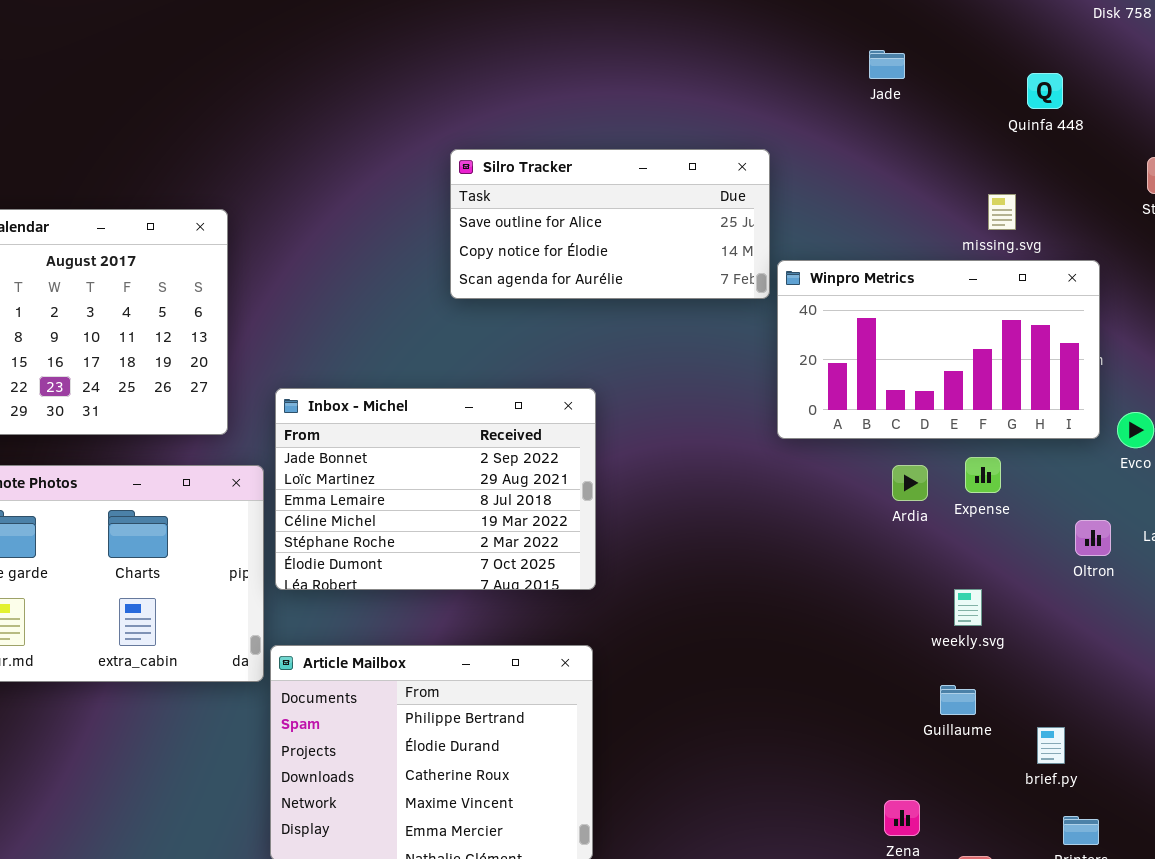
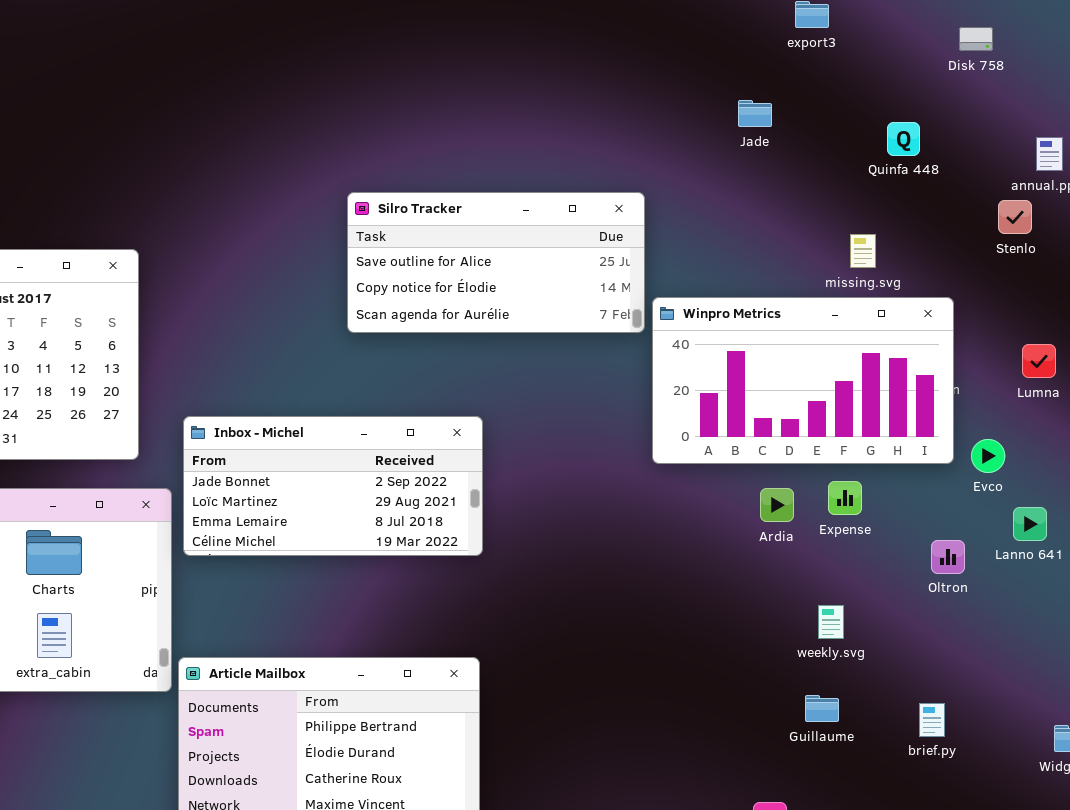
Inbox - Michel: [275,388,596,590] -> [183,416,483,556], resized
brief.py: [1037,727,1065,764] -> [919,703,945,737], moved

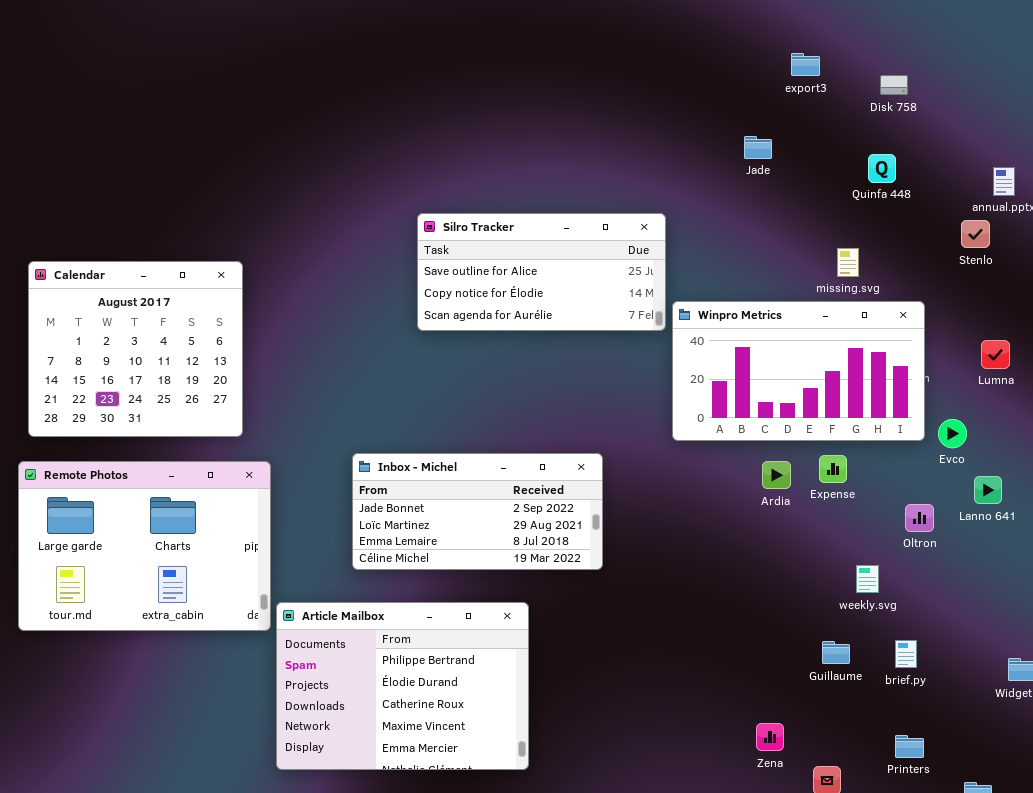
Disk 758: [959,27,993,51] -> [880,75,908,95], moved
Inbox - Michel: [183,416,483,556] -> [352,453,603,570], moved
weekly.svg: [818,605,844,639] -> [856,565,879,593], moved
Guillaume: [805,695,839,722] -> [822,641,850,664], moved

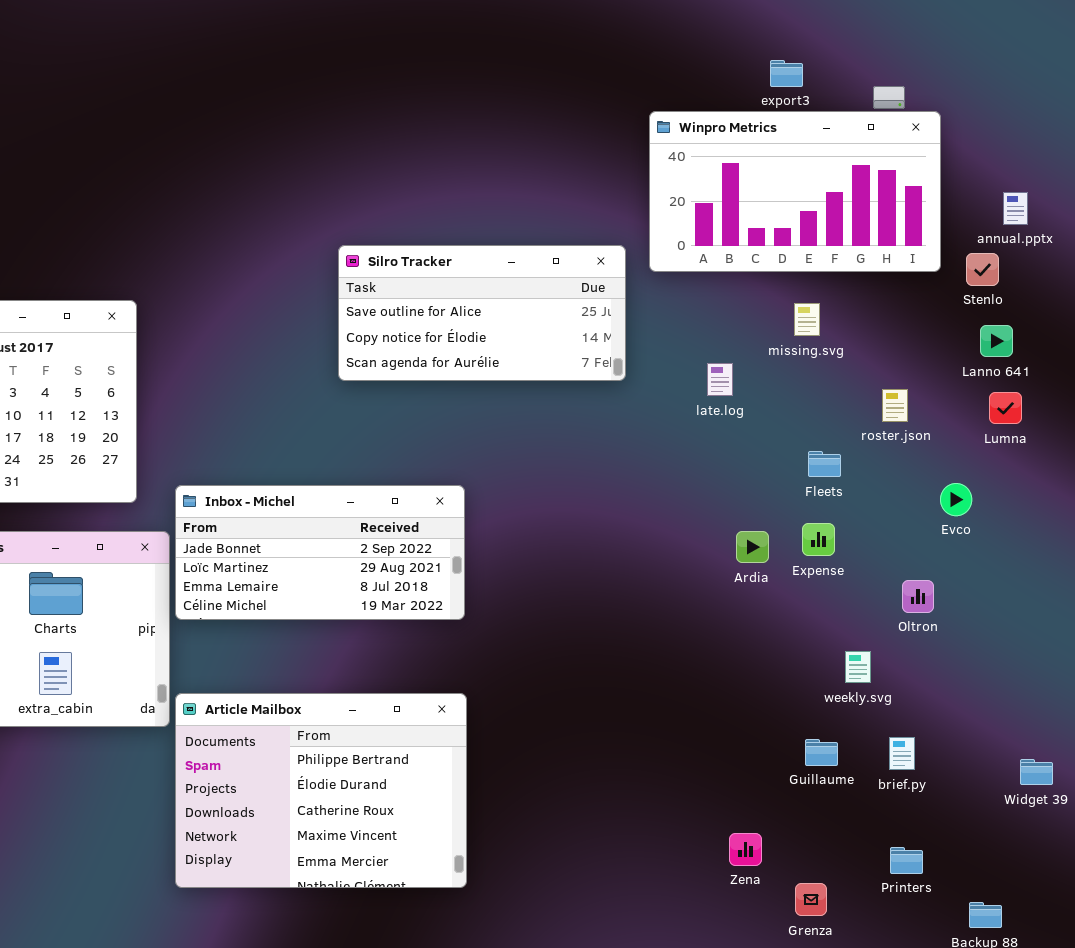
missing.svg: [837,248,859,277] -> [794,303,820,336], moved
Winpro Metrics: [672,301,925,441] -> [649,111,941,272], moved
Inbox - Michel: [352,453,603,570] -> [175,485,465,620], moved
Lanno 641: [974,476,1002,504] -> [980,325,1013,357], moved

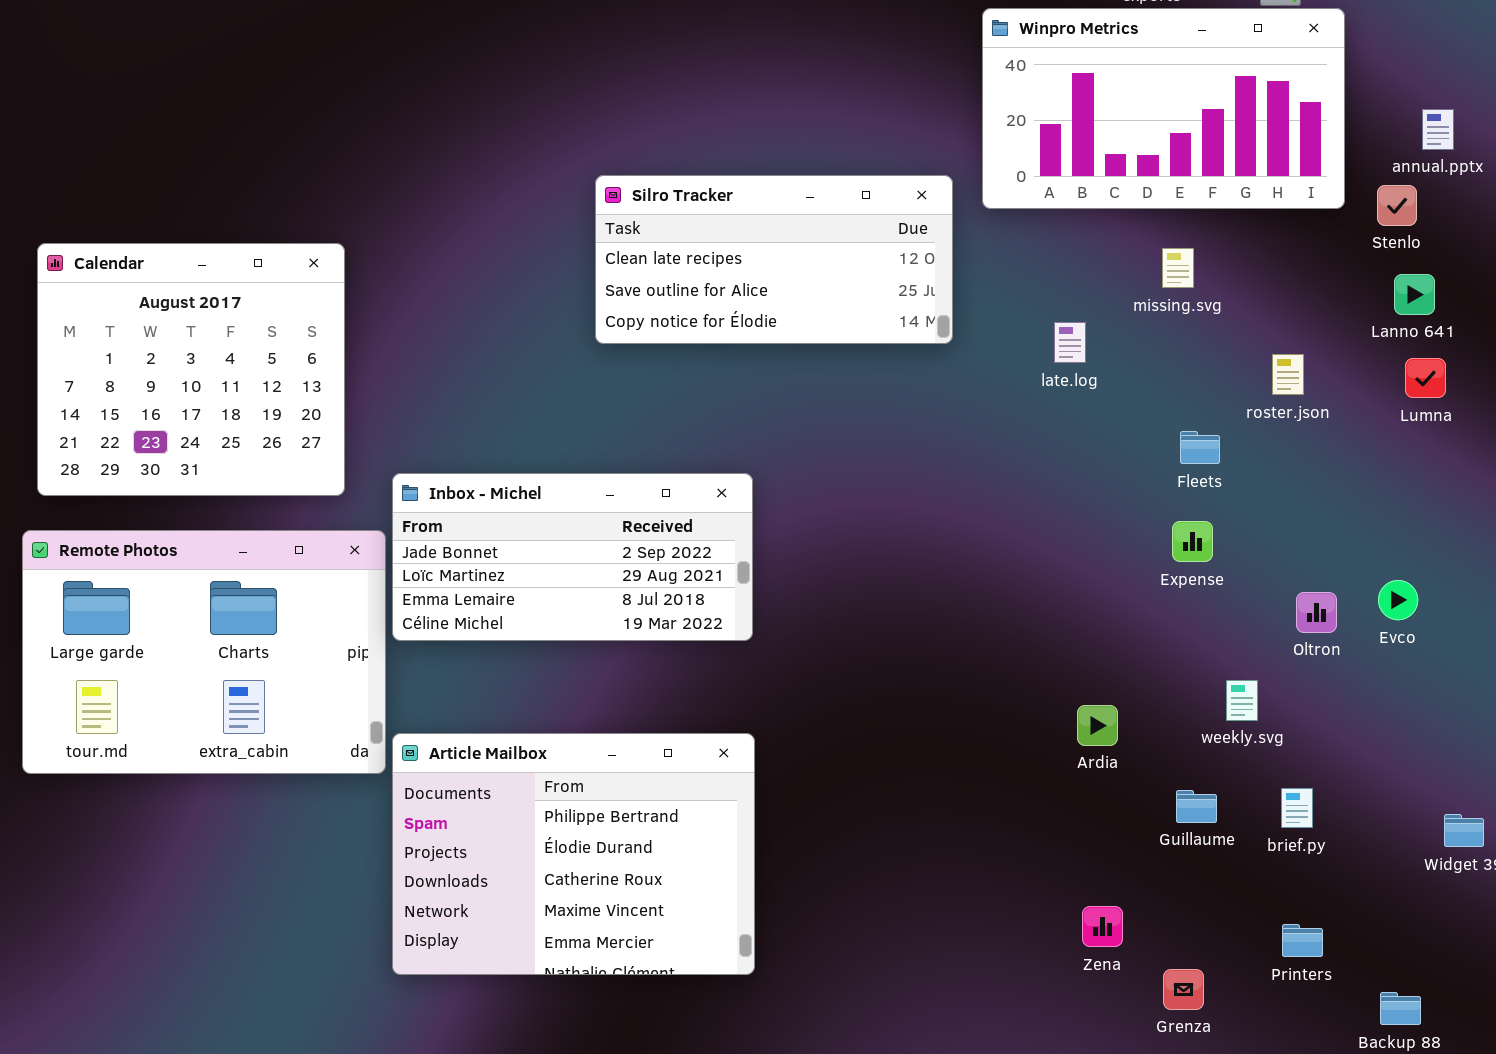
Silro Tracker: [338,245,626,381] -> [595,175,953,344], scrolled up 1 row
Evco: [940,483,972,516] -> [1378,580,1418,620], moved
Ardia: [736,531,769,563] -> [1077,705,1118,746], moved

